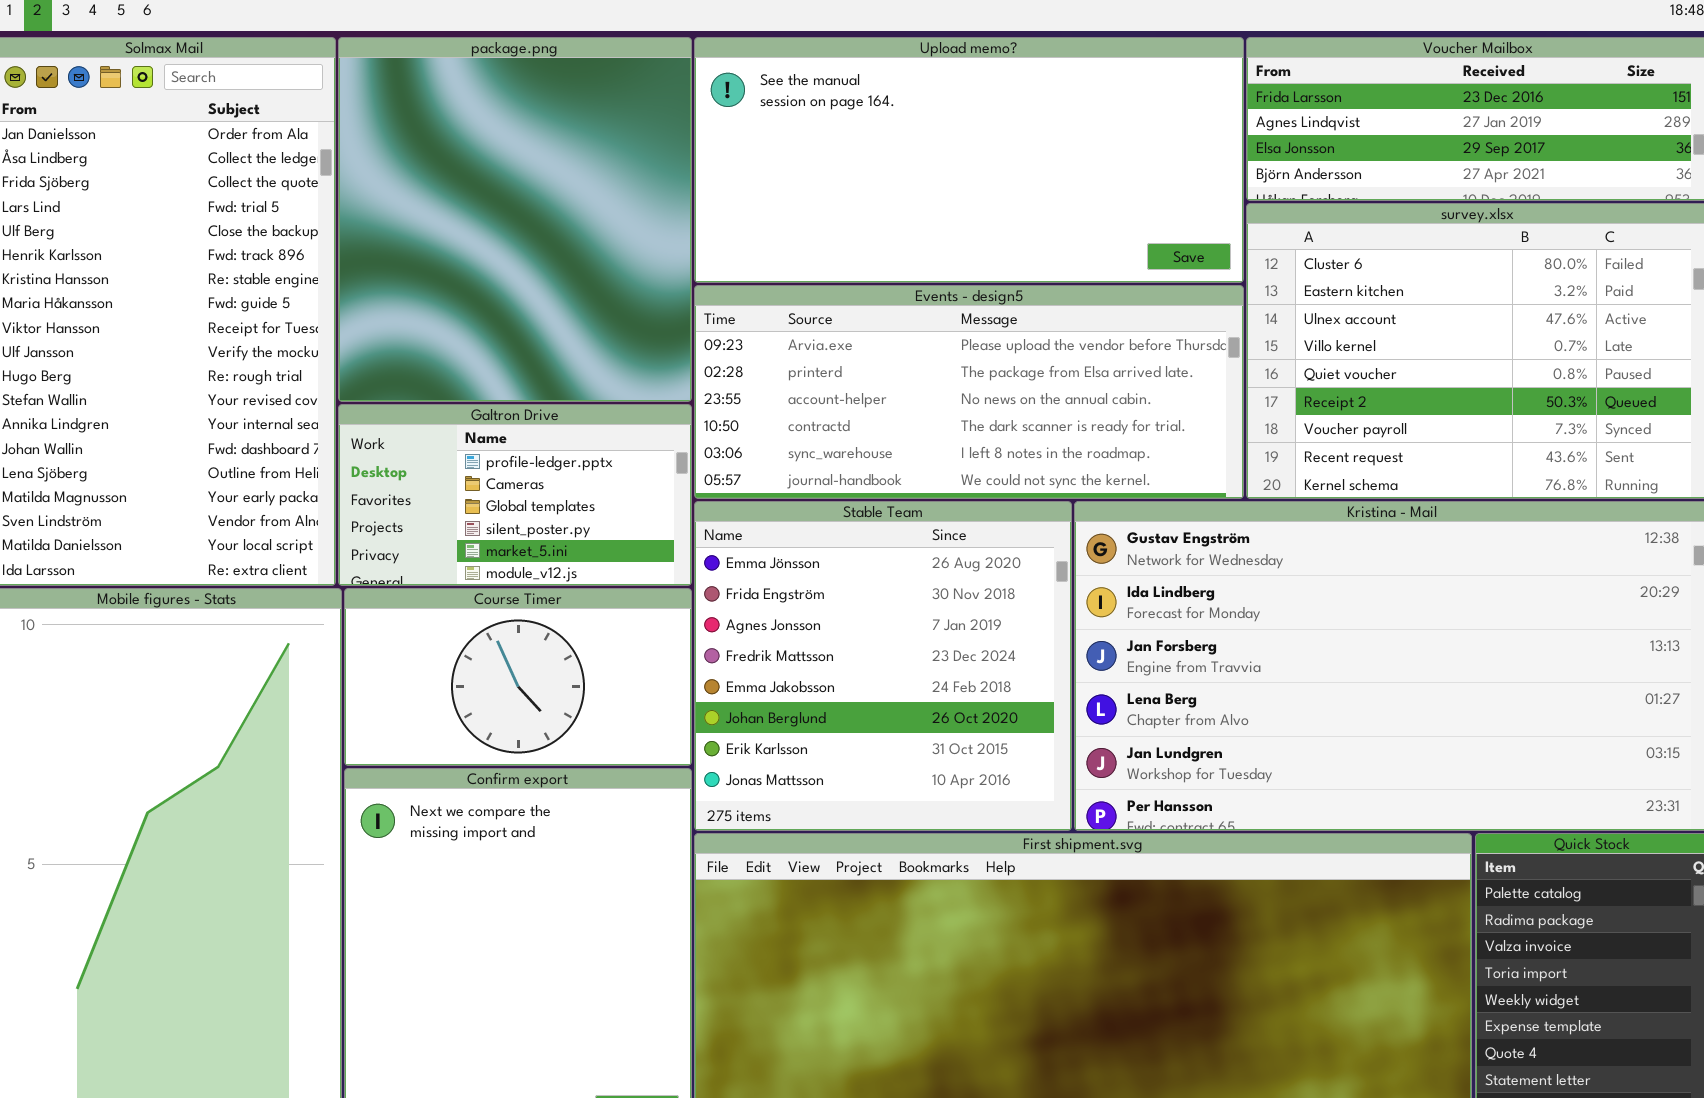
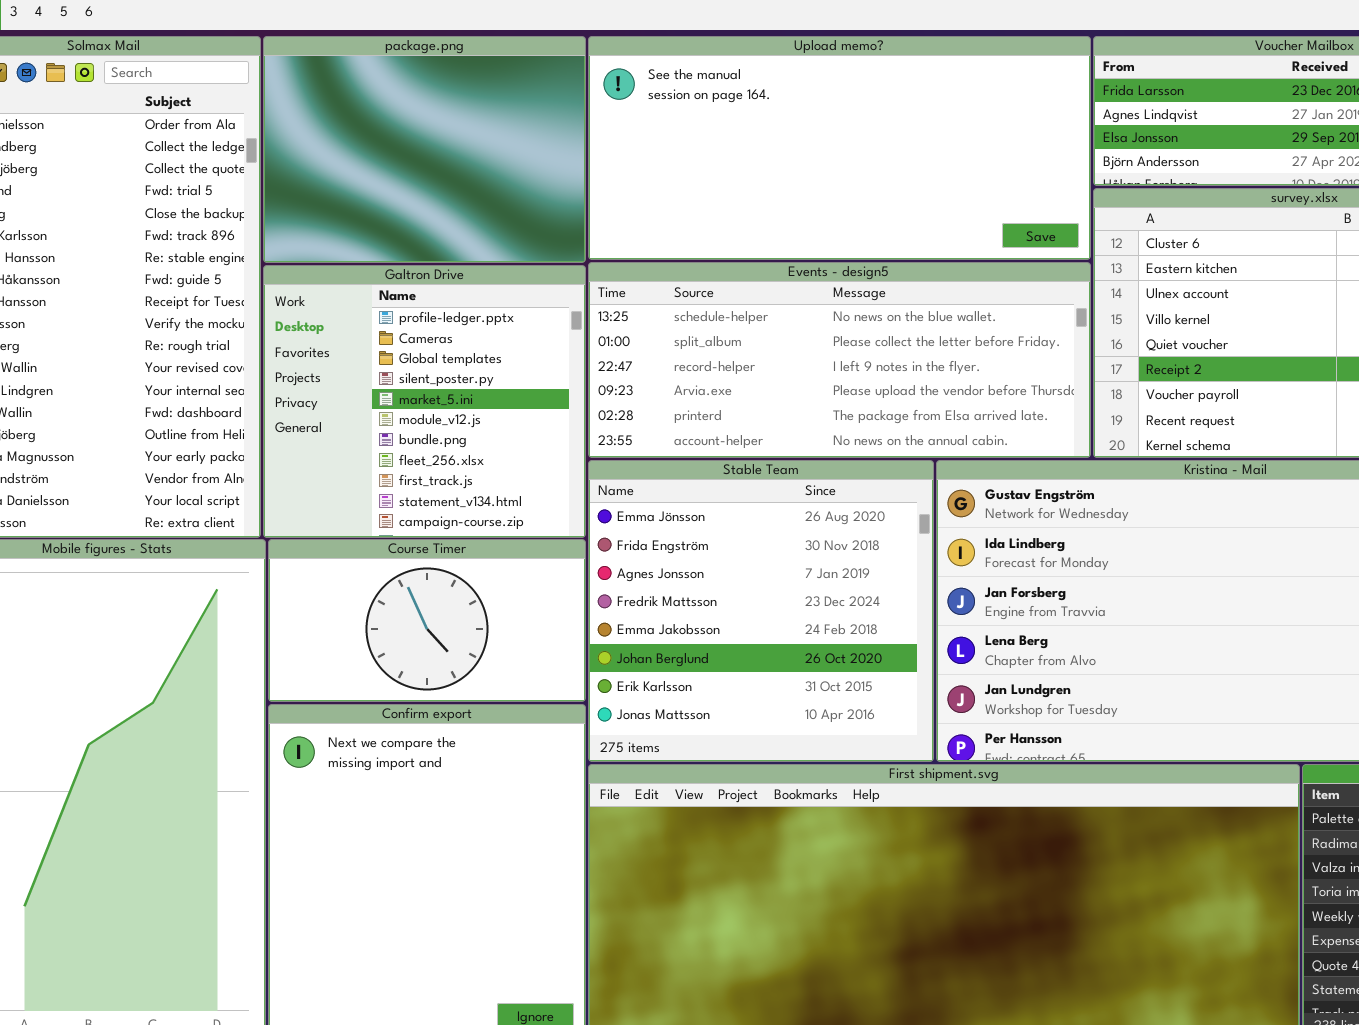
package.png: [338,37,692,402] -> [263,36,586,263], resized
Events - design5: [694,285,1244,499] -> [588,262,1091,458], scrolled up 3 rows
Galtron Drive: [338,404,692,586] -> [263,265,586,538], resized

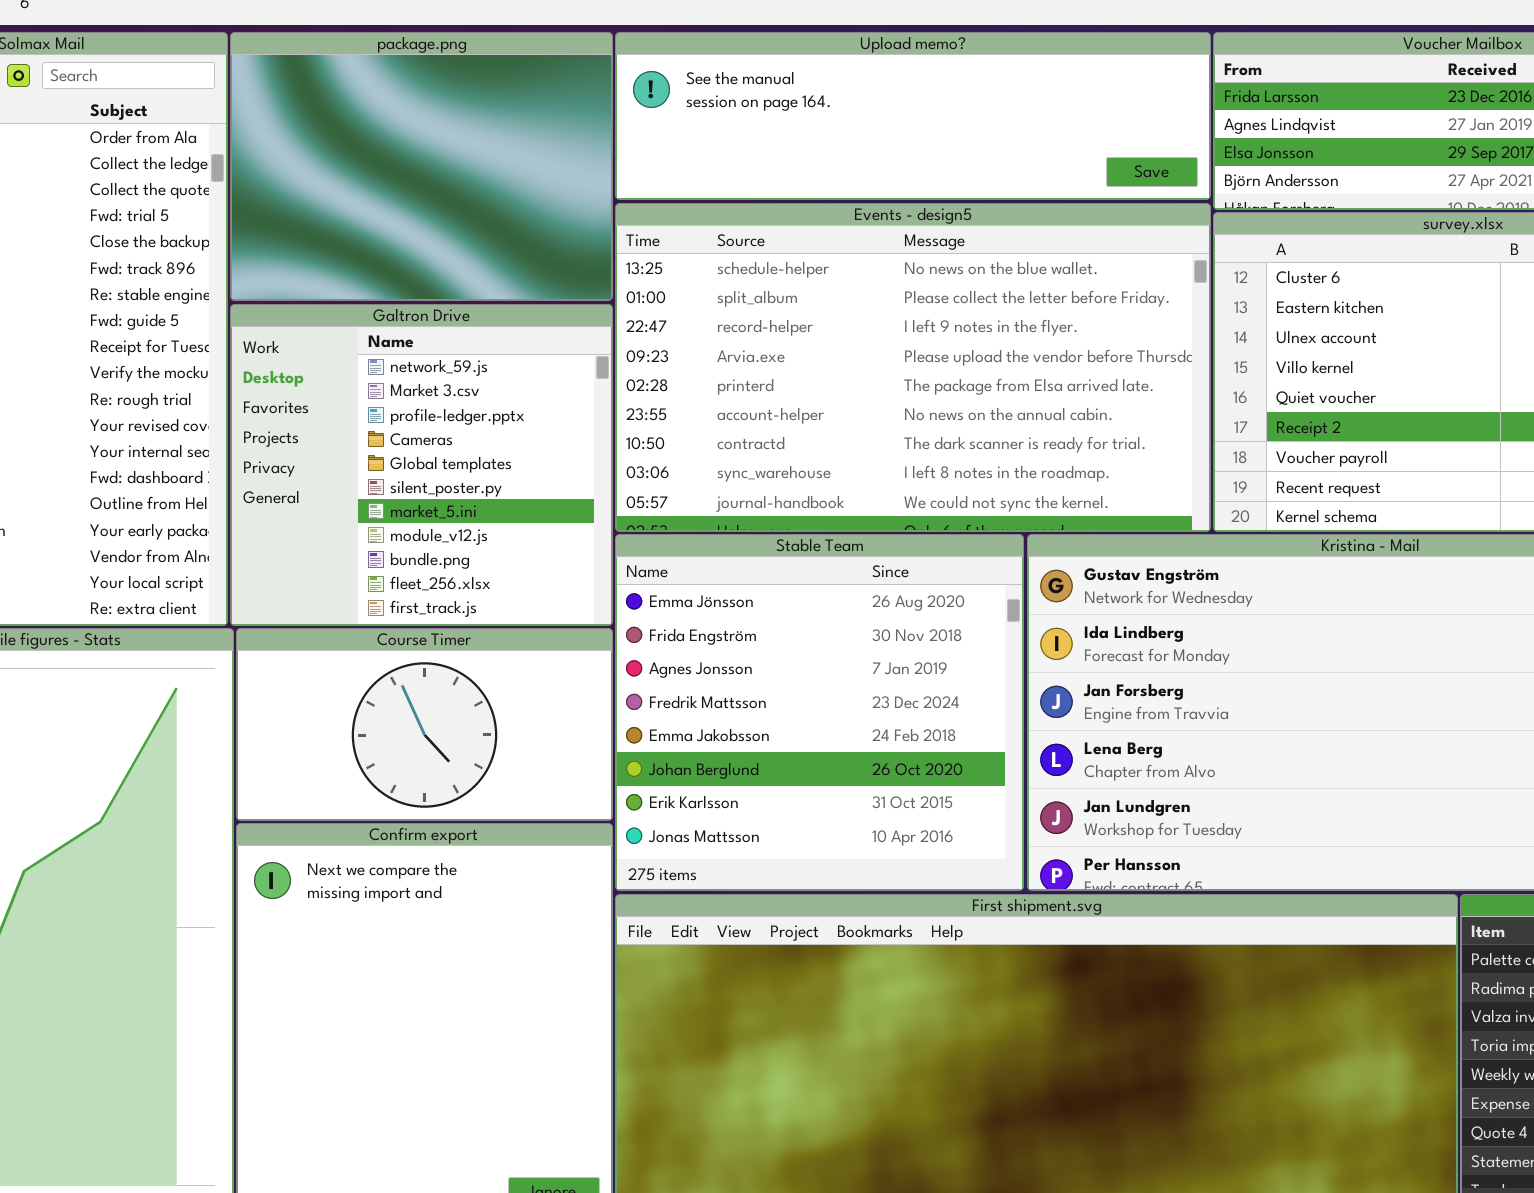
Upload memo?: [588,36,1091,260] -> [615,32,1211,200], resized
Events - design5: [588,262,1091,458] -> [615,203,1211,532], resized
Galtron Drive: [263,265,586,538] -> [230,304,613,626], scrolled up 2 rows

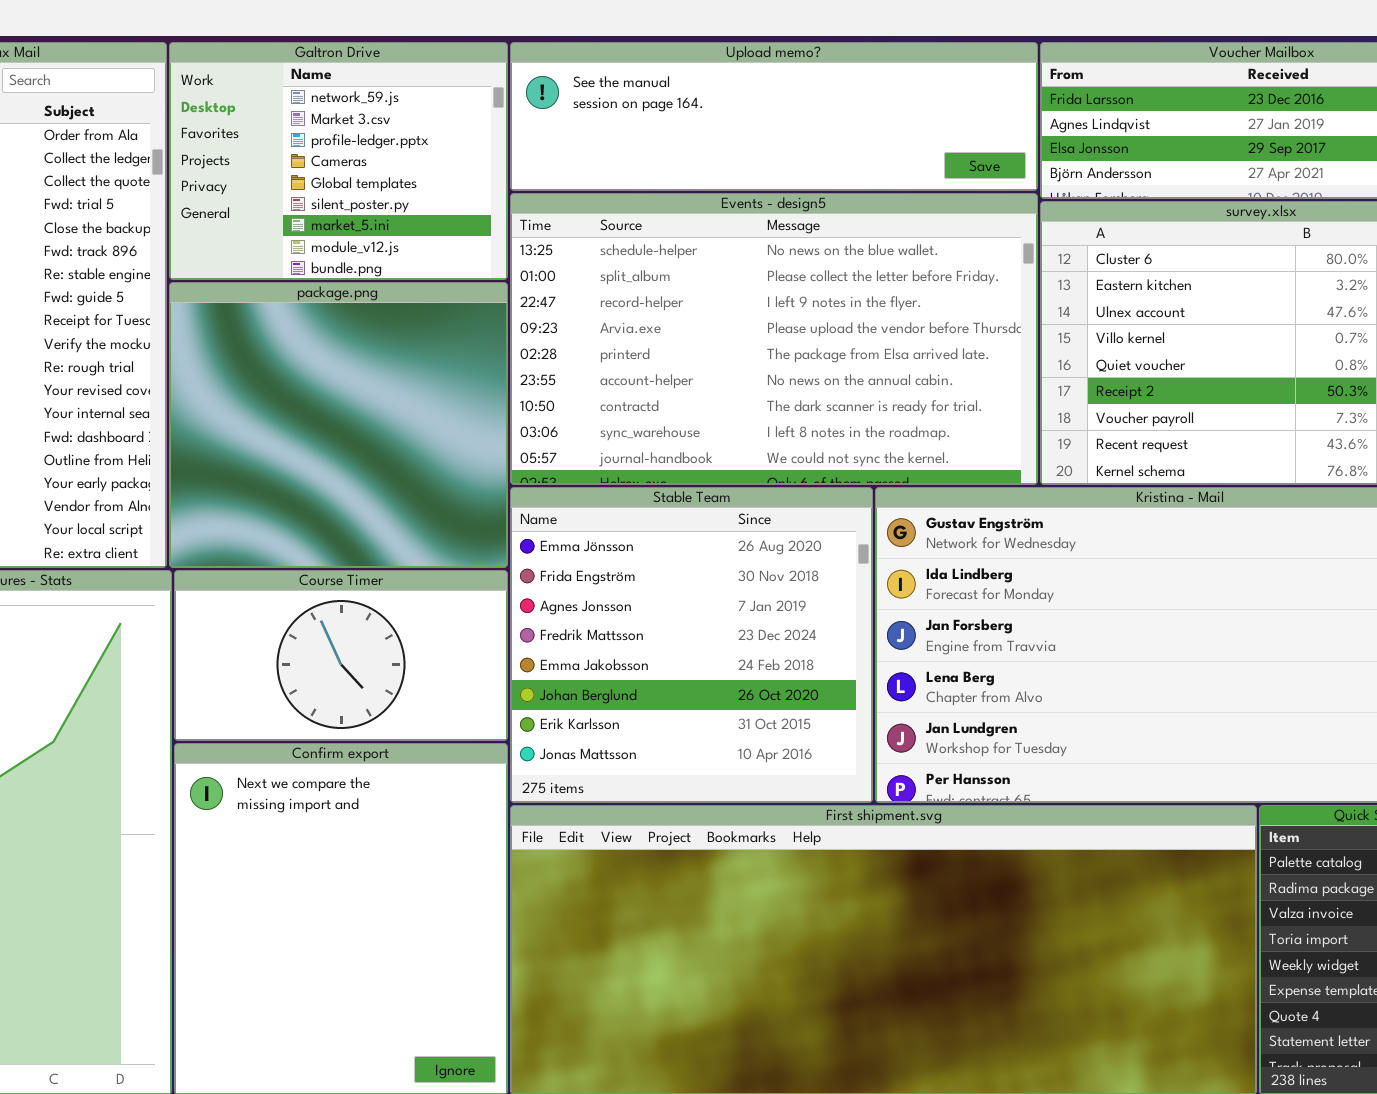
package.png: [230,32,613,301] -> [169,282,508,568], moved, resized
Galtron Drive: [230,304,613,626] -> [169,42,508,280], moved, resized

